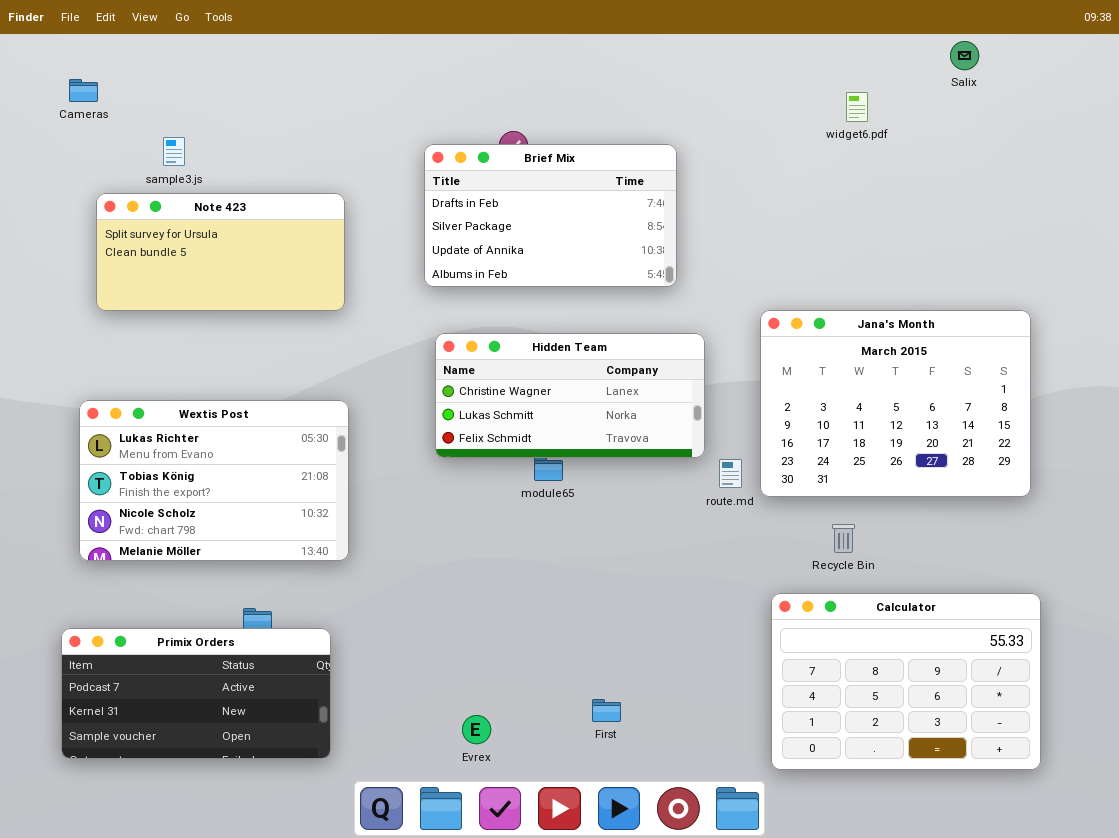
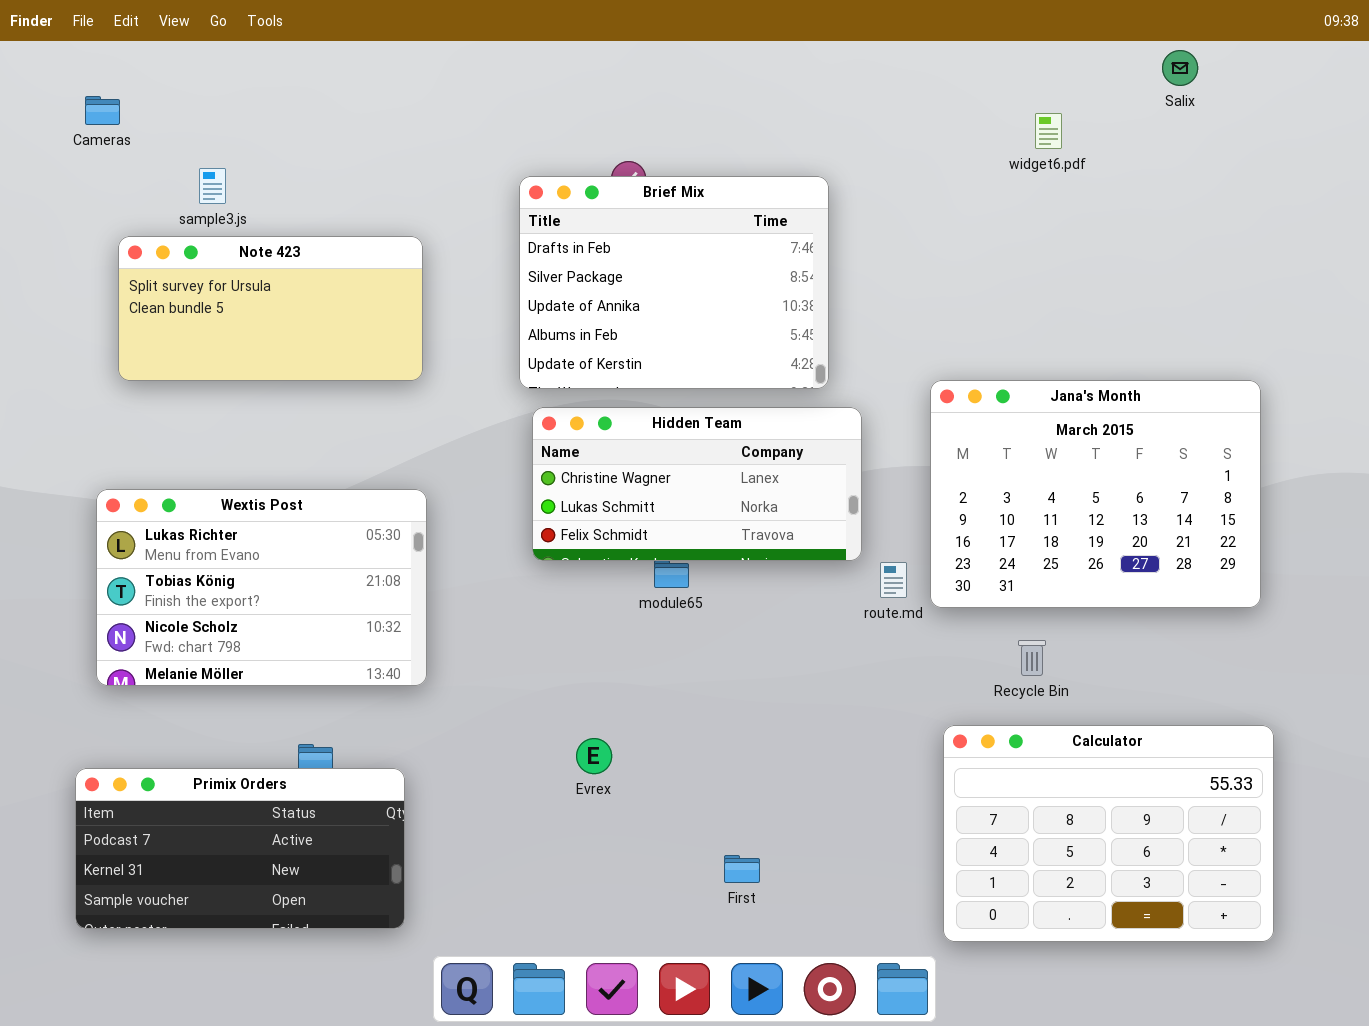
Brief Mix: [424,144,677,287] -> [519,176,829,389], resized
Evrex: [462,715,491,744] -> [576,738,612,774], moved

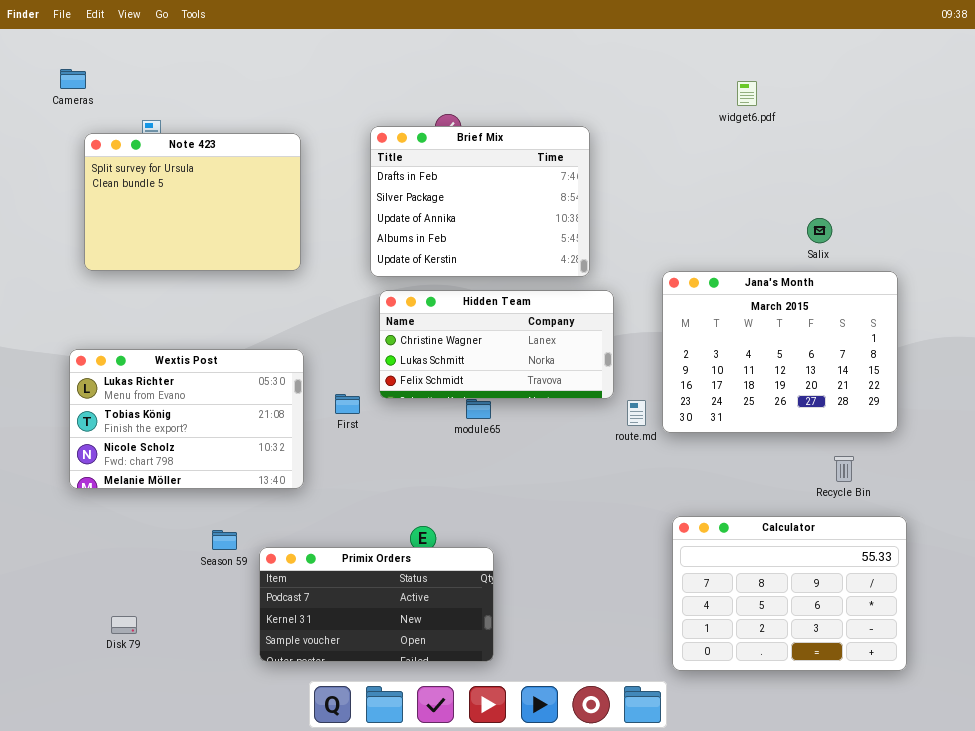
Salix: [1162,50,1198,86] -> [807,218,832,243], moved
Note 423: [118,236,423,381] -> [84,133,301,271], resized
Recycle Bin: [1018,640,1046,676] -> [834,456,854,482], moved
Primix Orders: [75,768,405,929] -> [259,547,494,662], moved
First: [724,855,760,883] -> [335,394,360,414], moved

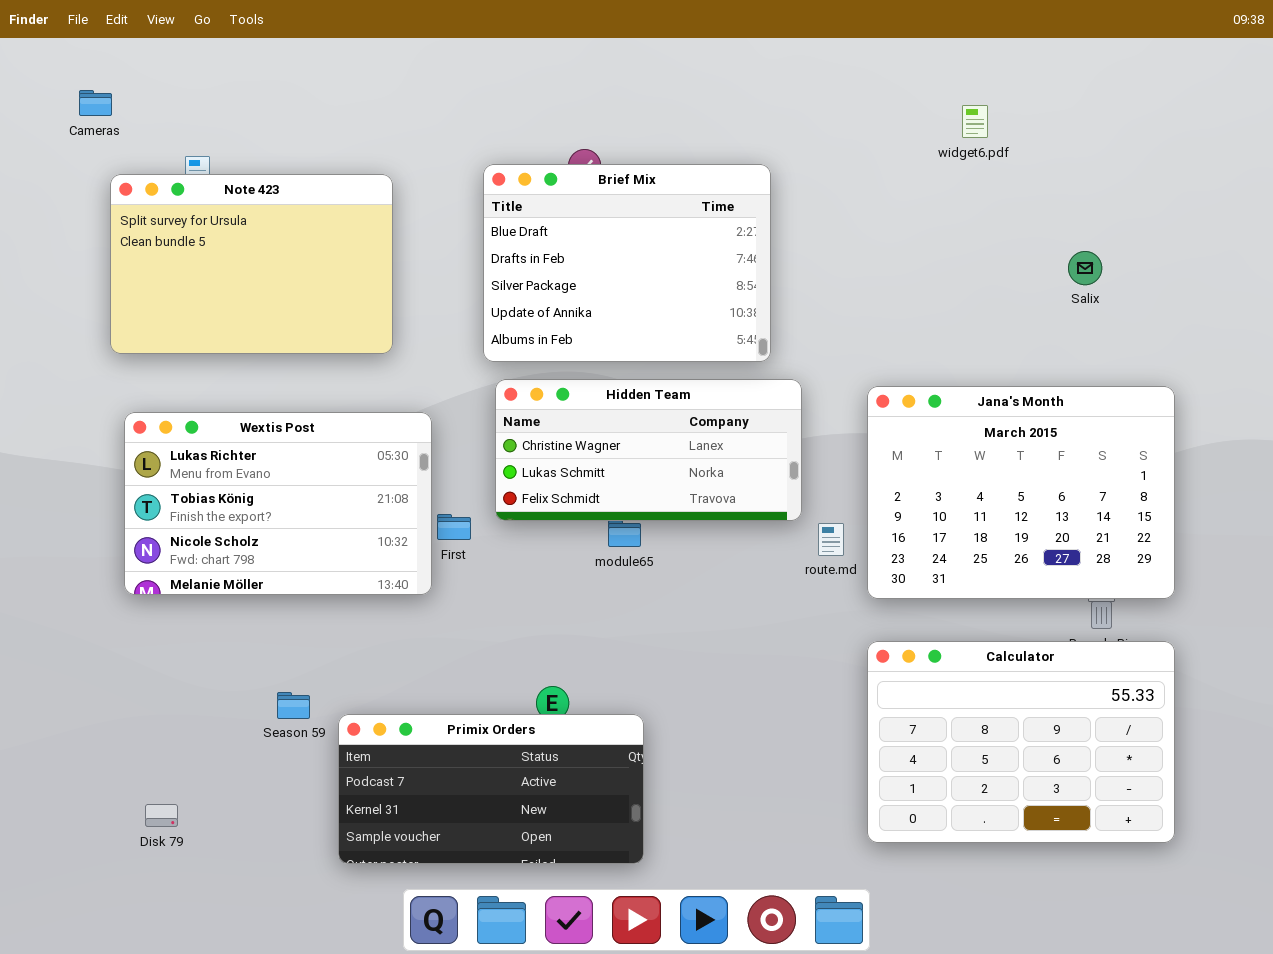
Brief Mix: [370,126,590,277] -> [483,164,771,362], scrolled up 1 row
Salix: [807,218,832,243] -> [1068,251,1102,285], moved
Jana's Month: [662,271,898,433] -> [867,386,1175,599], moved
Wextis Post: [69,349,304,489] -> [124,412,432,595], moved
Calculator: [672,516,907,671] -> [867,641,1175,843], moved

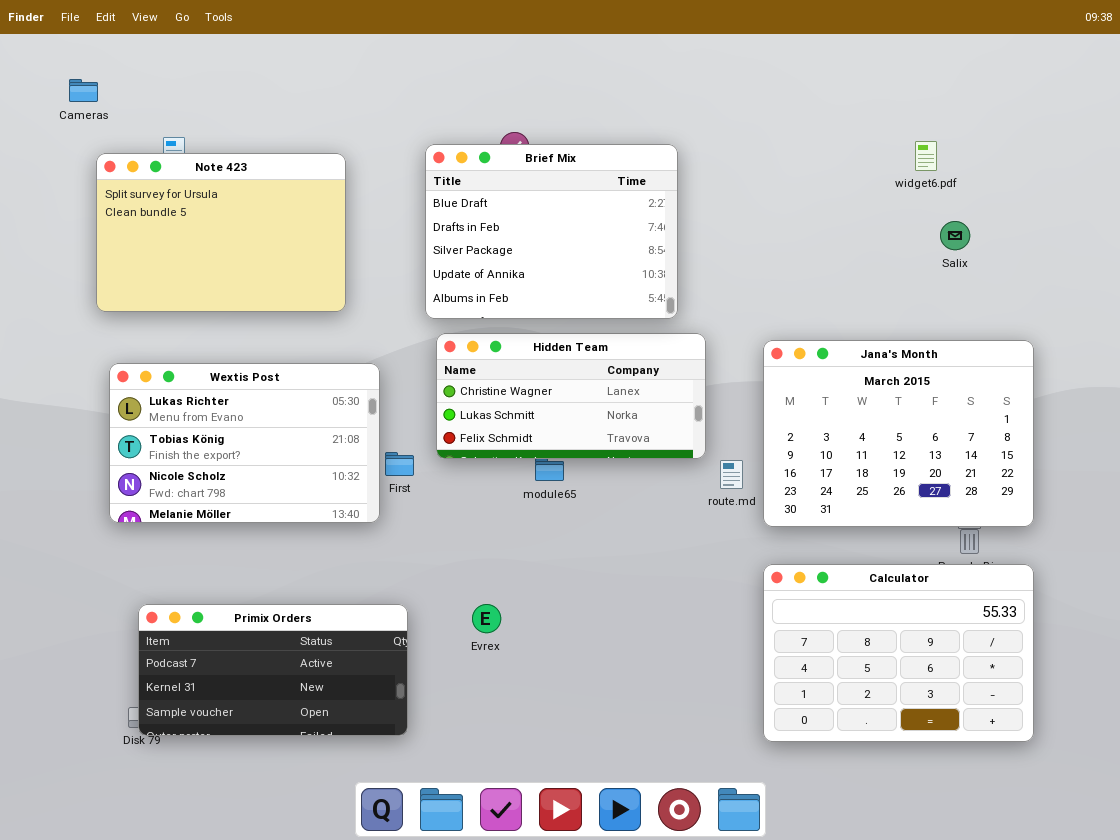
widget6.pdf: [962,105,988,138] -> [915,141,937,171], moved
Primix Orders: [338,714,644,864] -> [138,604,408,736], moved

